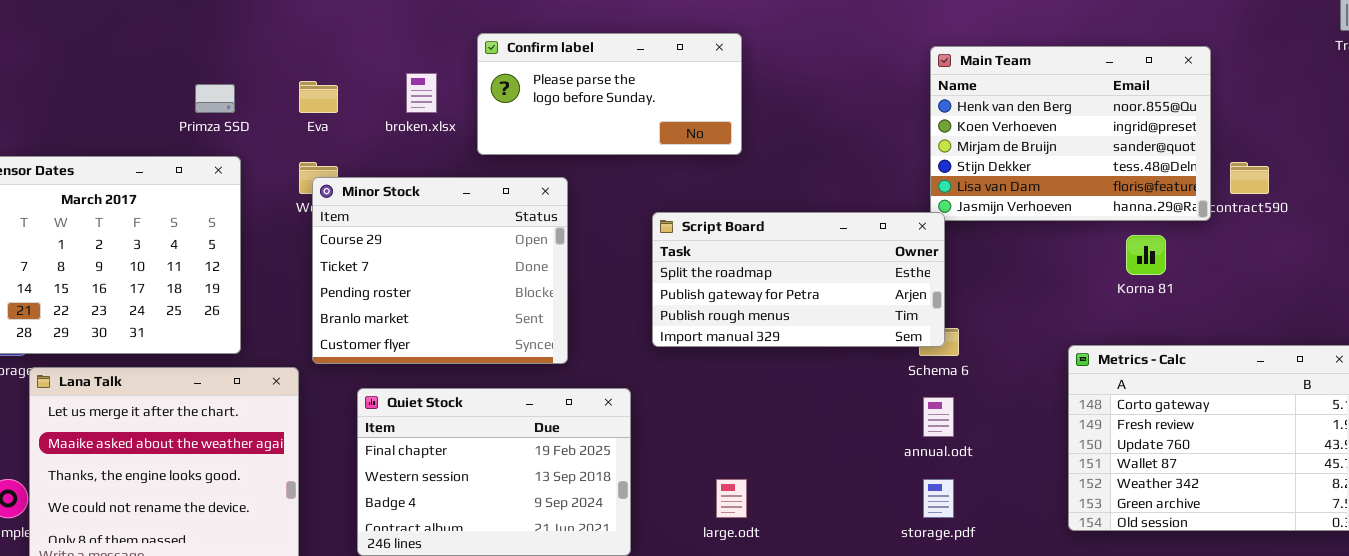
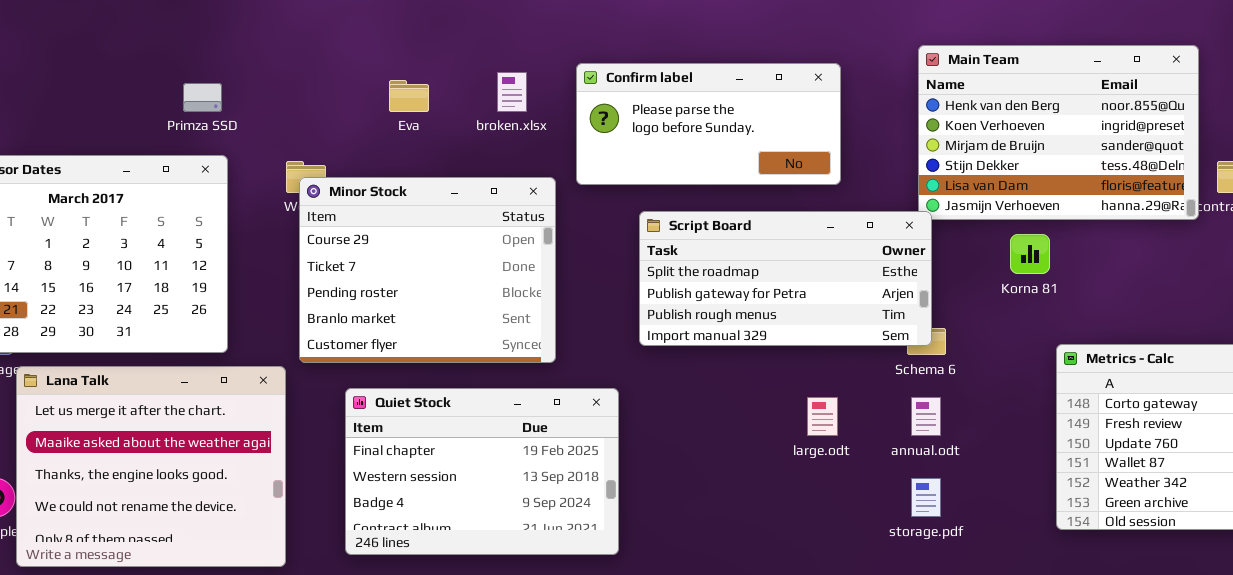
Confirm label: [477,33,742,155] -> [576,63,841,185], moved
broken.xlsx: [406,73,437,113] -> [497,72,527,112], moved
Eva: [299,81,338,113] -> [389,80,429,112], moved
Korna 81: [1126,235,1166,275] -> [1010,234,1050,274], moved
large.odt: [716,479,747,518] -> [807,397,838,436], moved

